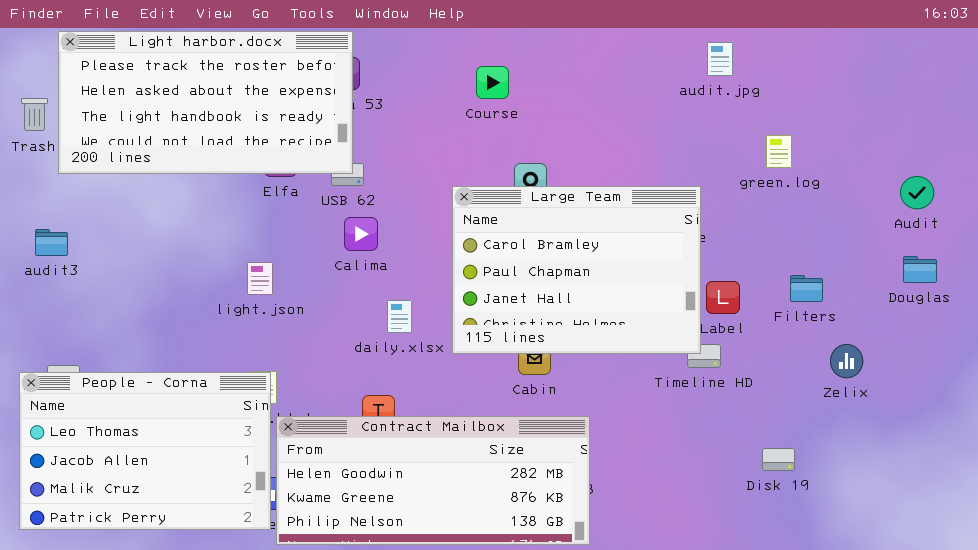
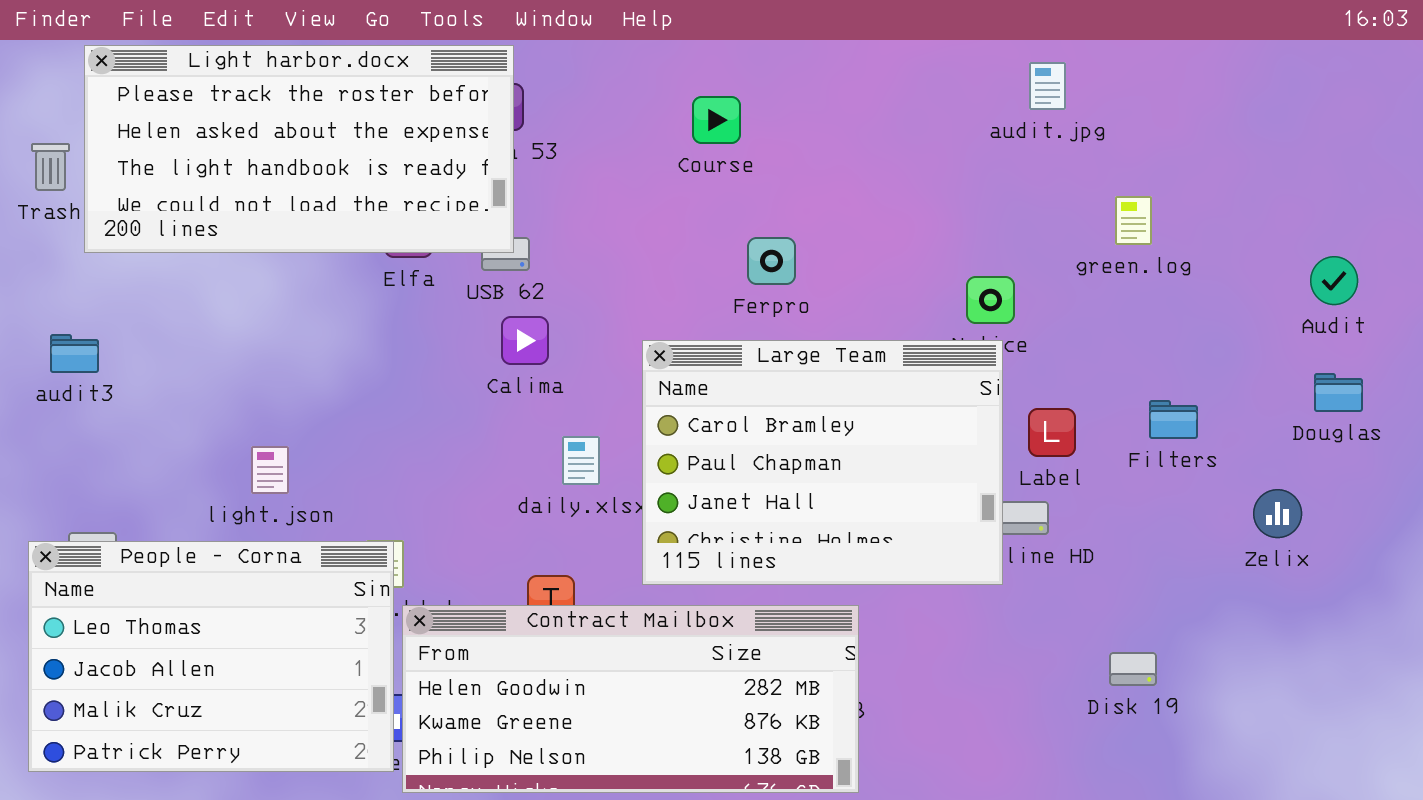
Large Team: [452,186,701,354] -> [642,340,1003,585], moved
light.json: [247,262,273,295] -> [251,446,289,494], moved
Zelix: [830,344,863,378] -> [1253,489,1302,538], moved

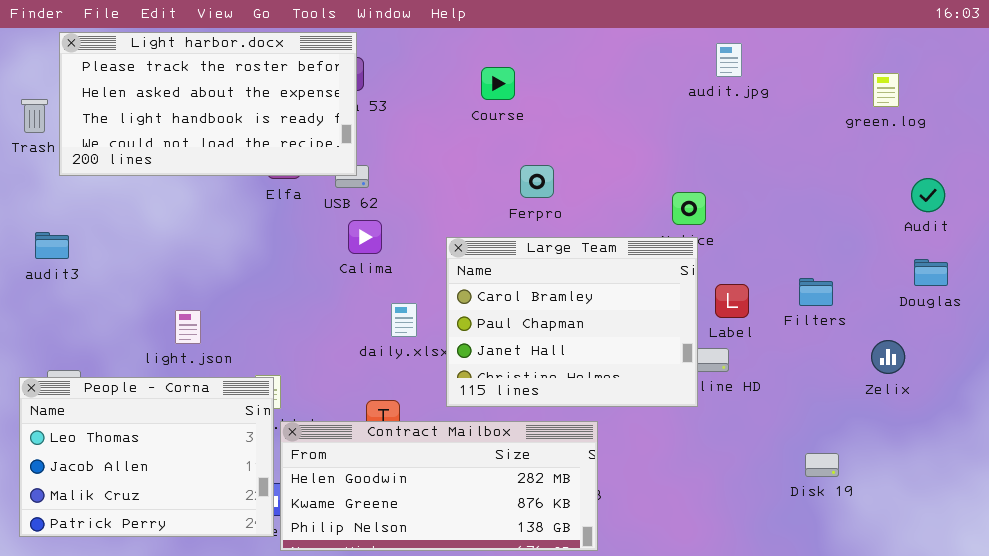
green.log: [1115,196,1152,245] -> [873,73,899,107], moved
Disk 19: [1109,652,1157,686] -> [805,453,839,477], moved

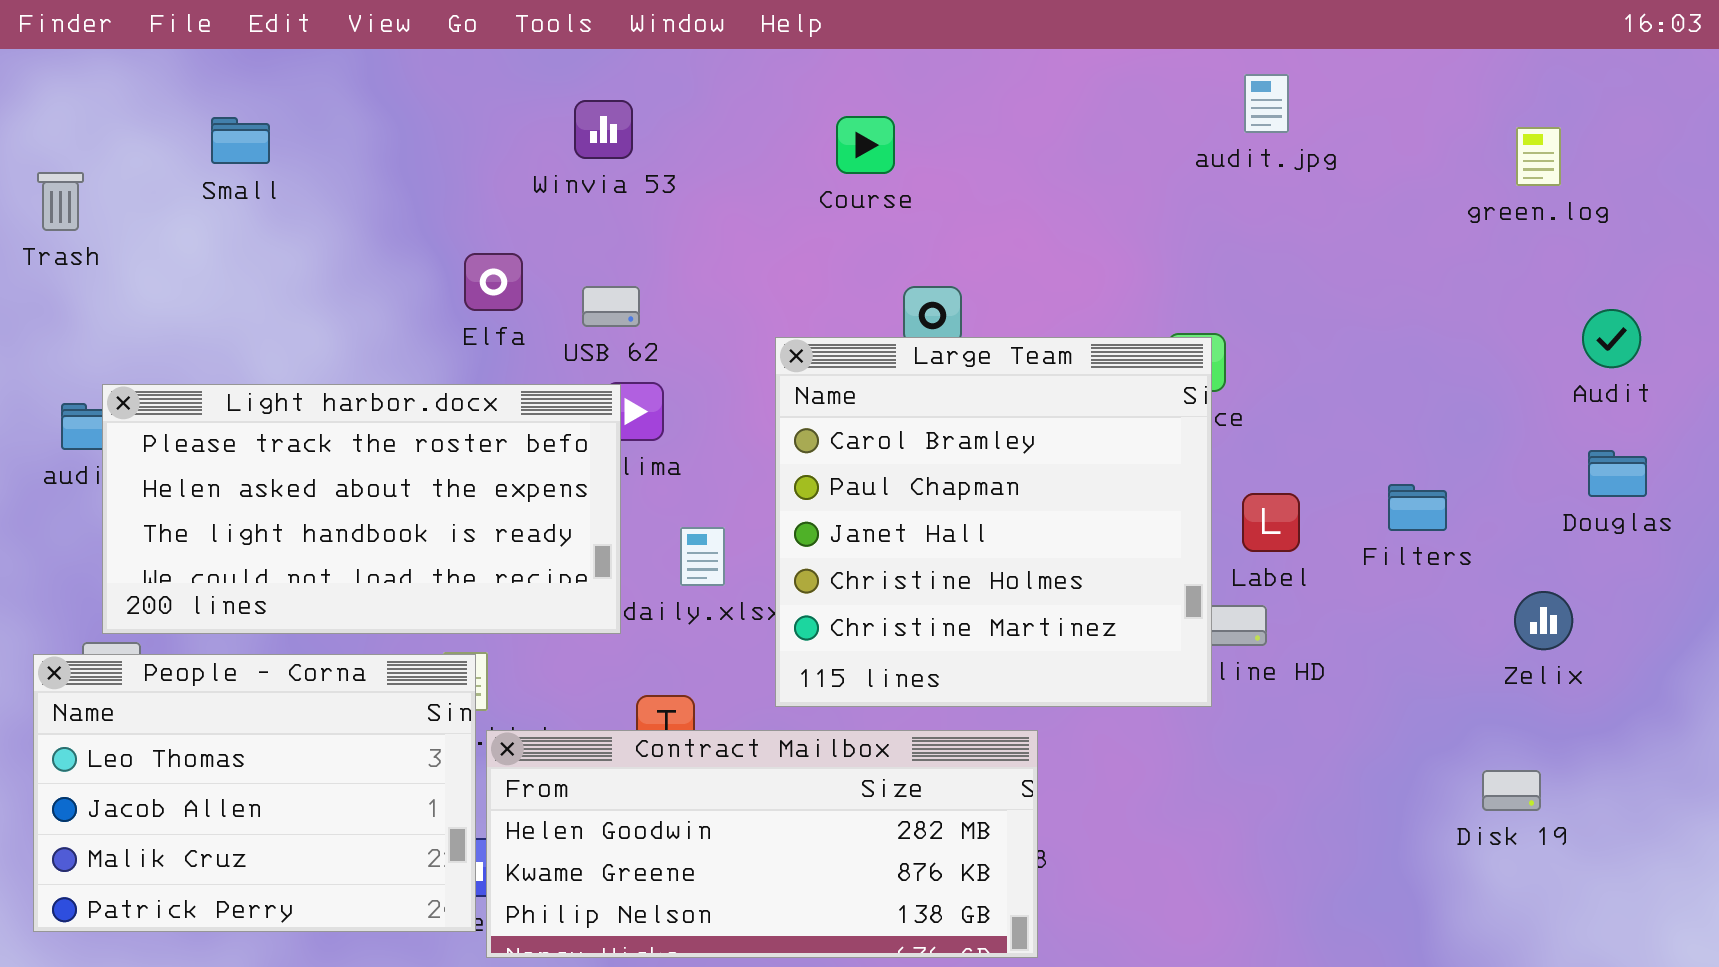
Light harbor.docx: [59,32,357,176] -> [102,384,621,634], moved
Large Team: [446,237,698,407] -> [775,337,1212,707], resized
Disk 19: [805,453,839,477] -> [1482,770,1541,811], moved

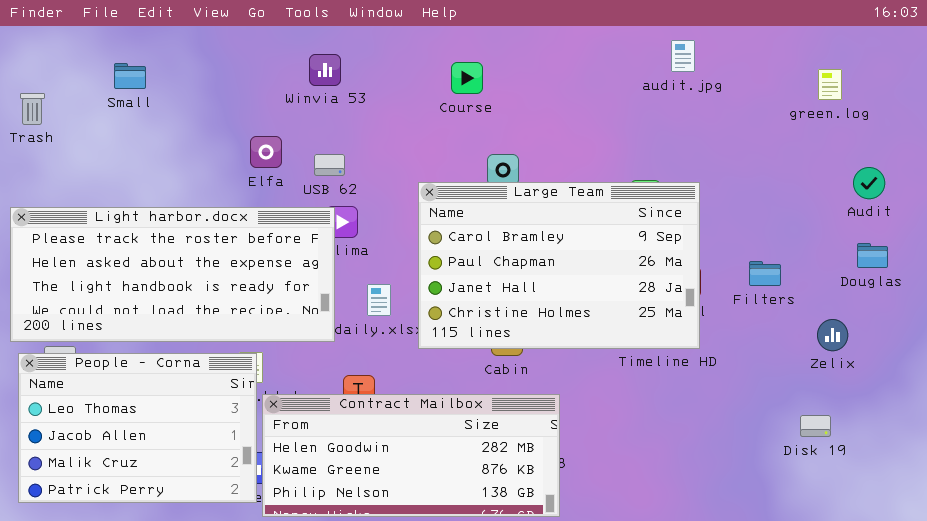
Large Team: [775,337,1212,707] -> [418,182,700,349], resized
Light harbor.docx: [102,384,621,634] -> [10,207,335,342], resized

